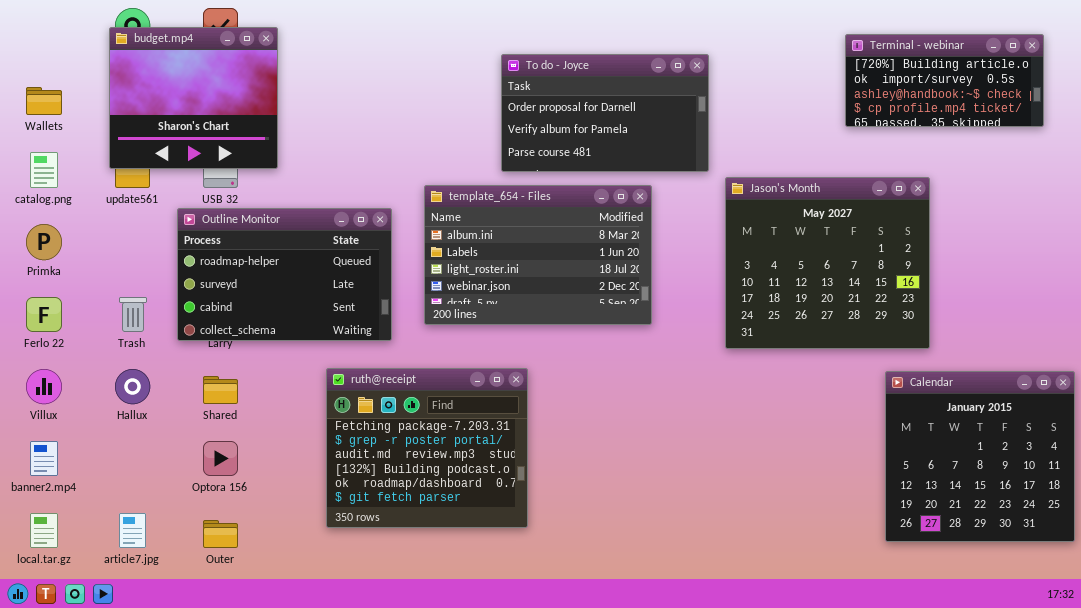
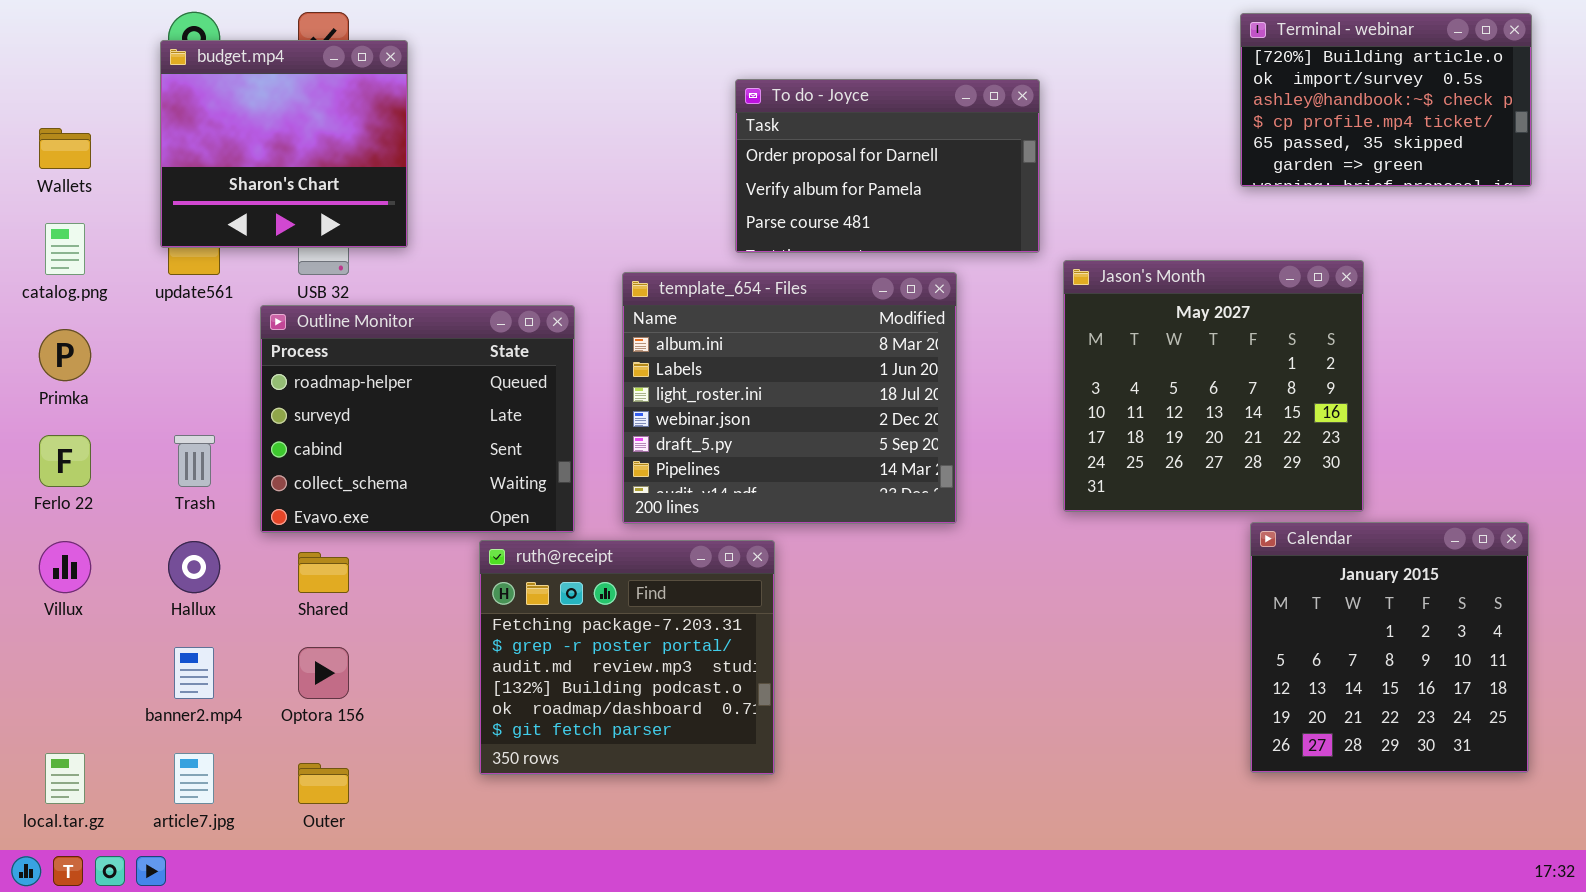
Terminal - webinar: [845,34,1044,127] -> [1240,13,1532,187], resized
template_654 - Files: [424,185,652,325] -> [622,272,957,524], resized
Outline Monitor: [177,208,392,341] -> [260,305,575,533], resized
Calendar: [885,371,1075,542] -> [1250,522,1529,773], moved
banner2.mp4: [30,441,58,476] -> [174,647,214,699], moved

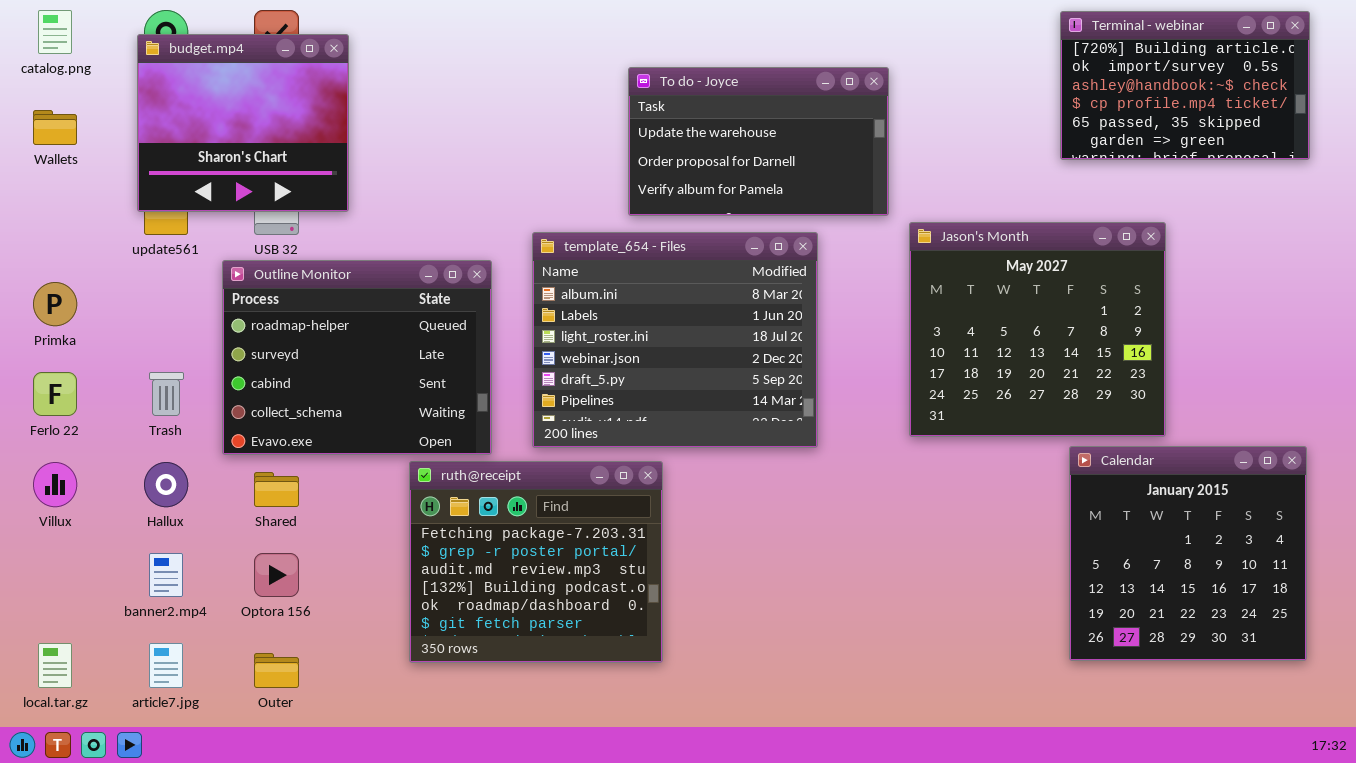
To do - Joyce: [735,79,1040,253] -> [628,67,889,216], scrolled up 1 row
catalog.png: [45,223,85,275] -> [38,10,72,54], moved

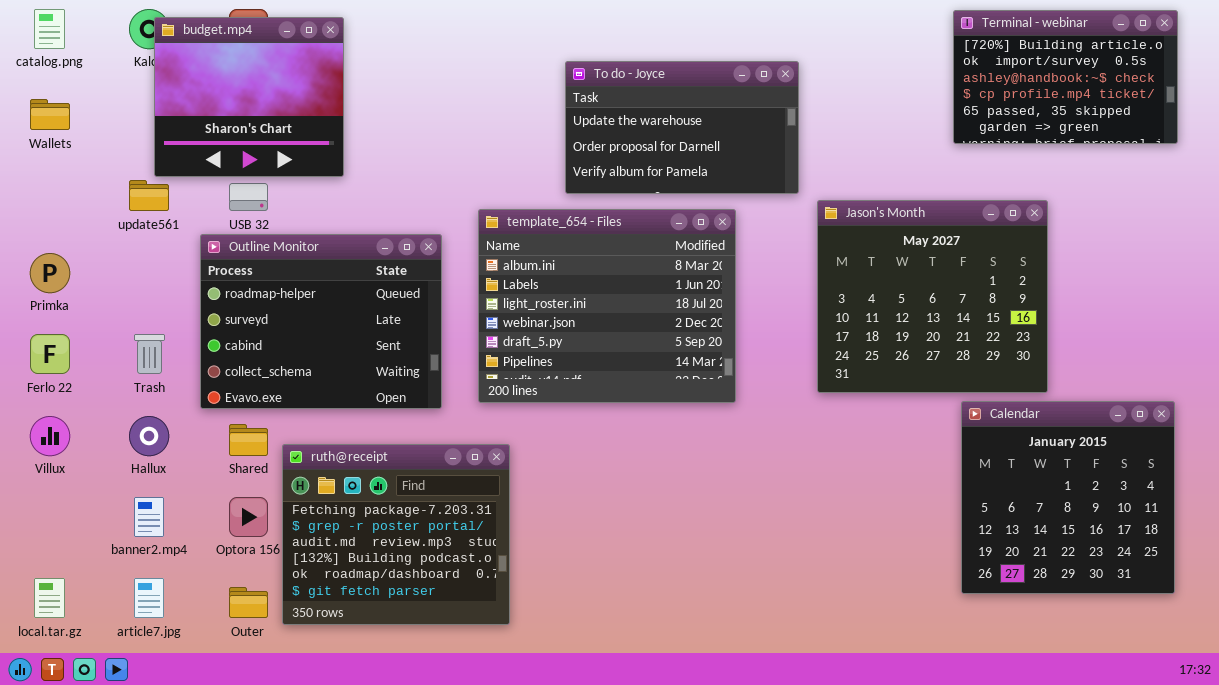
budget.mp4: [137,34,349,212] -> [154,17,344,177], moved
ruth@receipt: [409,461,663,663] -> [282,444,510,625], moved

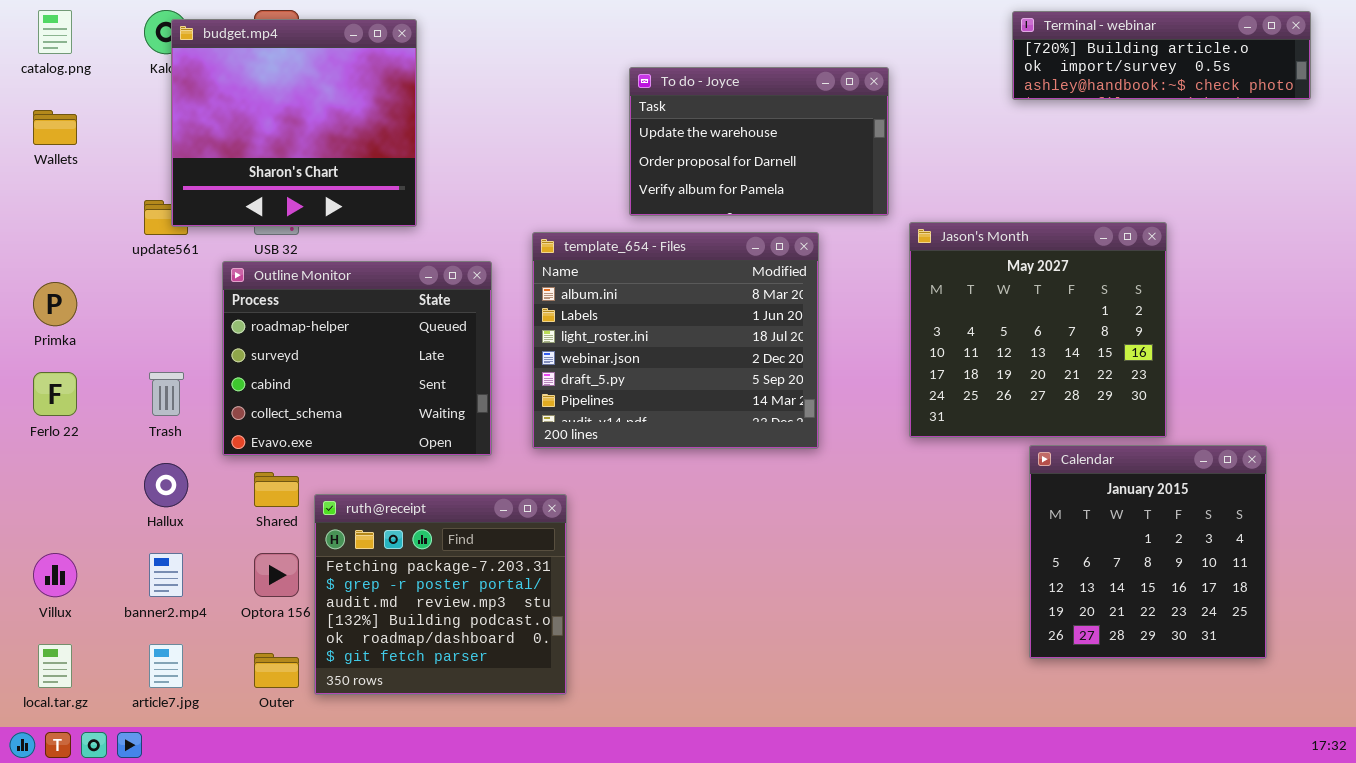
Terminal - webinar: [953,10,1178,144] -> [1012,11,1311,100], resized
budget.mp4: [154,17,344,177] -> [171,19,417,227], resized
Calendar: [961,401,1175,594] -> [1029,445,1267,659], moved
Villux: [30,416,70,456] -> [33,553,77,597], moved

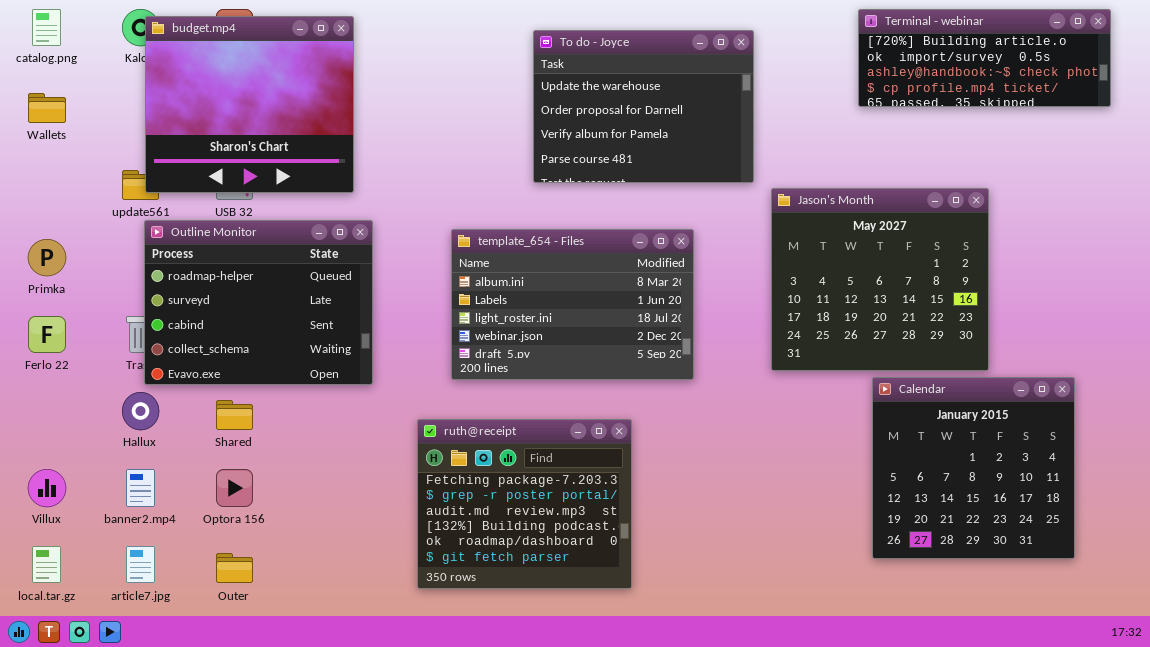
Terminal - webinar: [1012,11,1311,100] -> [858,9,1111,107], resized
To do - Joyce: [629,67,889,216] -> [533,30,754,183], resized
template_654 - Files: [532,232,819,449] -> [451,229,694,380], resized
Outline Monitor: [222,261,492,456] -> [144,220,373,385], moved
ruth@receipt: [314,494,567,695] -> [417,419,632,589], moved

